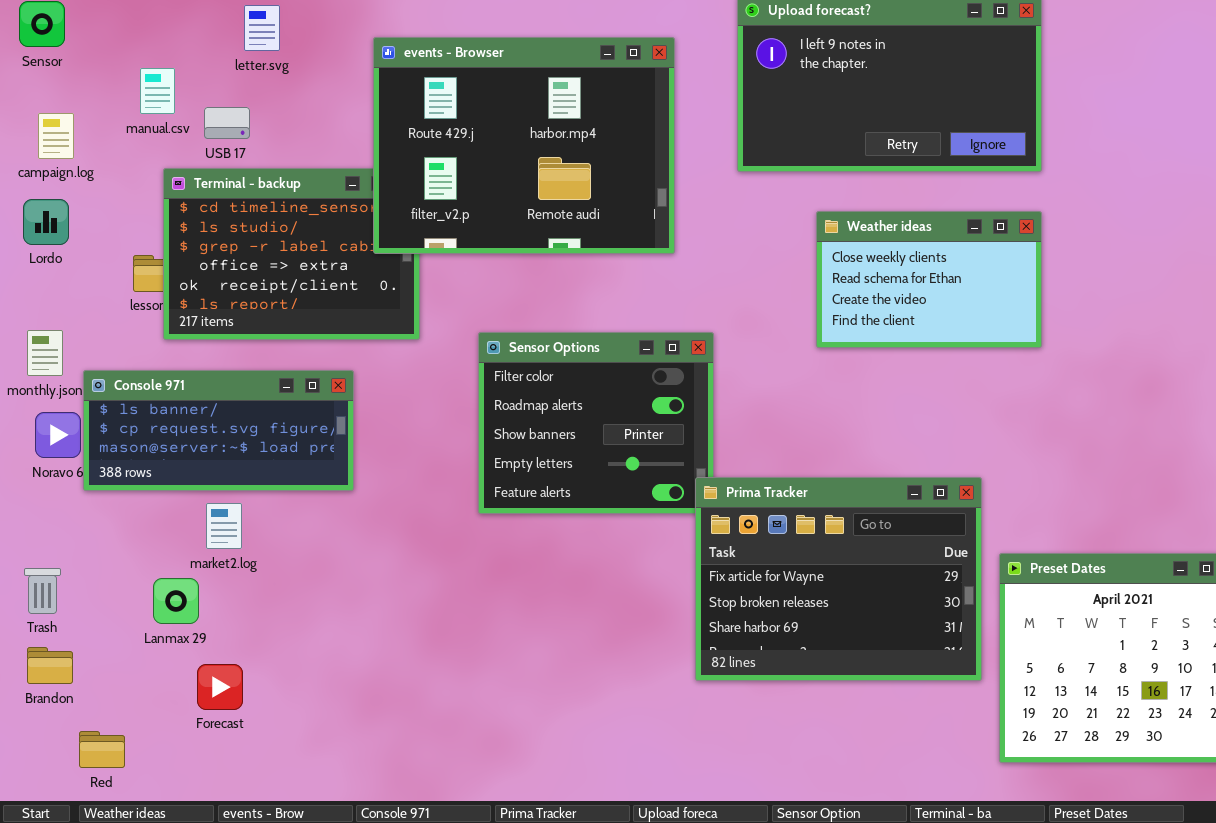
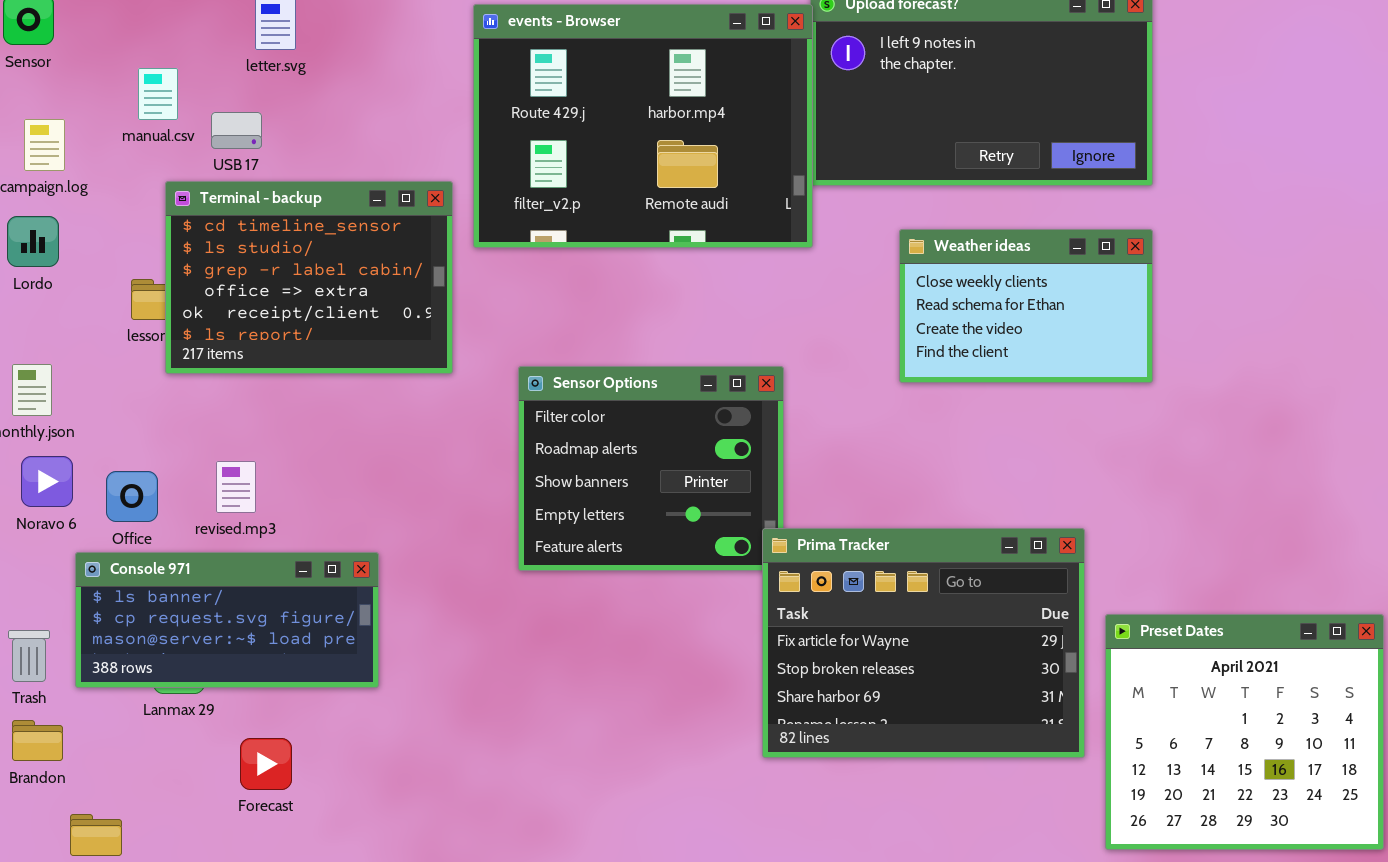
events - Browser: [373,37,675,254] -> [473,4,813,248], moved
Console 971: [83,370,354,491] -> [75,552,379,688], moved
Forecast: [197,664,243,710] -> [240,738,292,790], moved

